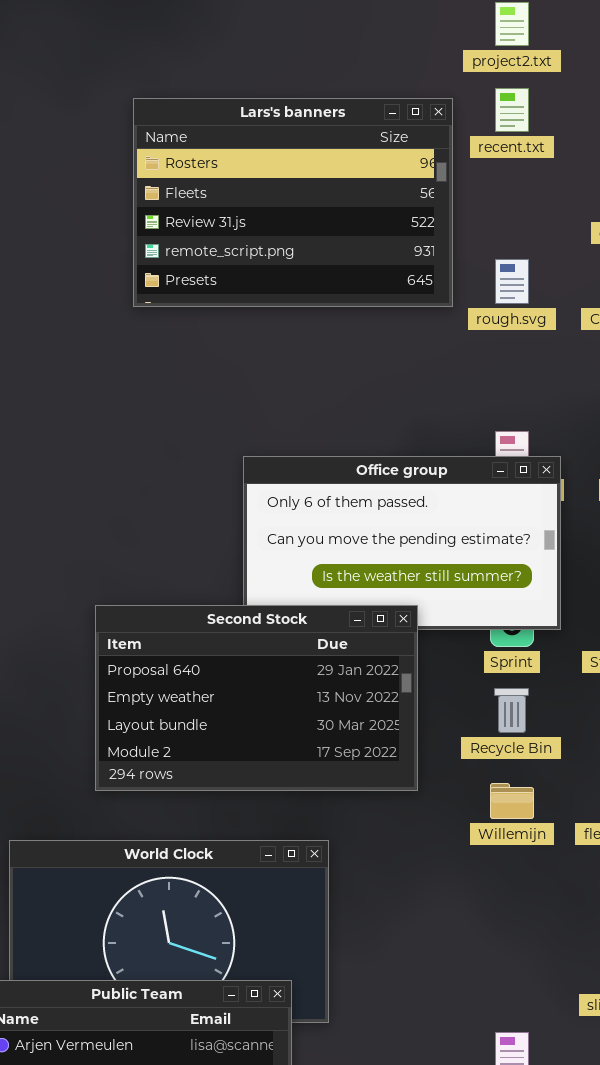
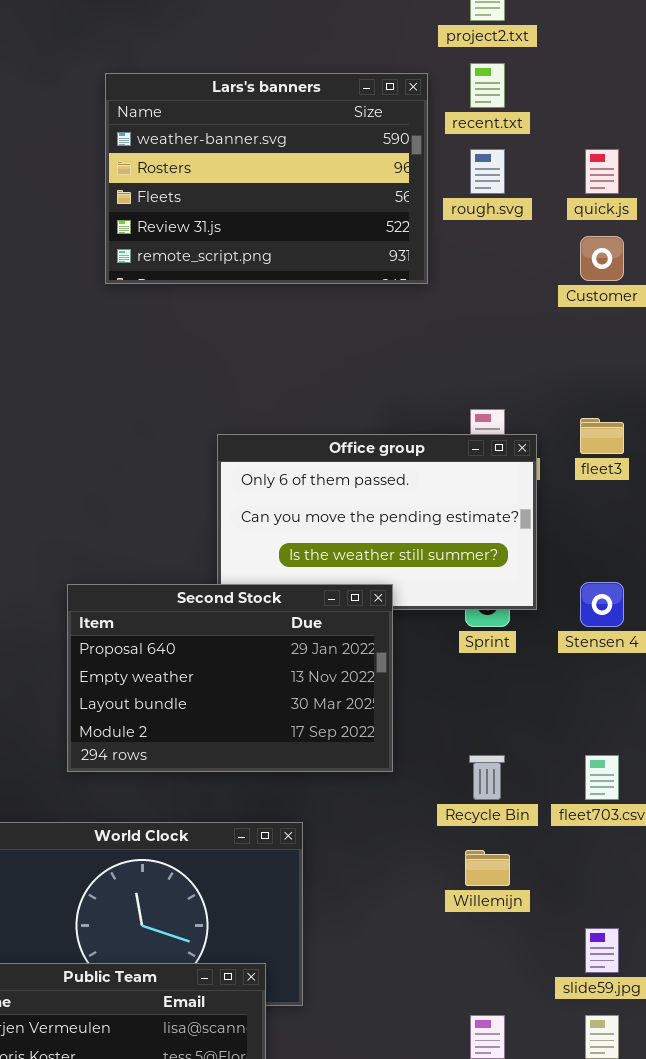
Lars's banners: [133,98,453,307] -> [105,73,428,284], scrolled up 1 row
rough.svg: [495,259,529,304] -> [470,149,505,194], moved
Recycle Bin: [494,688,529,733] -> [469,755,505,800], moved
Willemijn: [490,783,534,819] -> [465,850,510,886], moved

